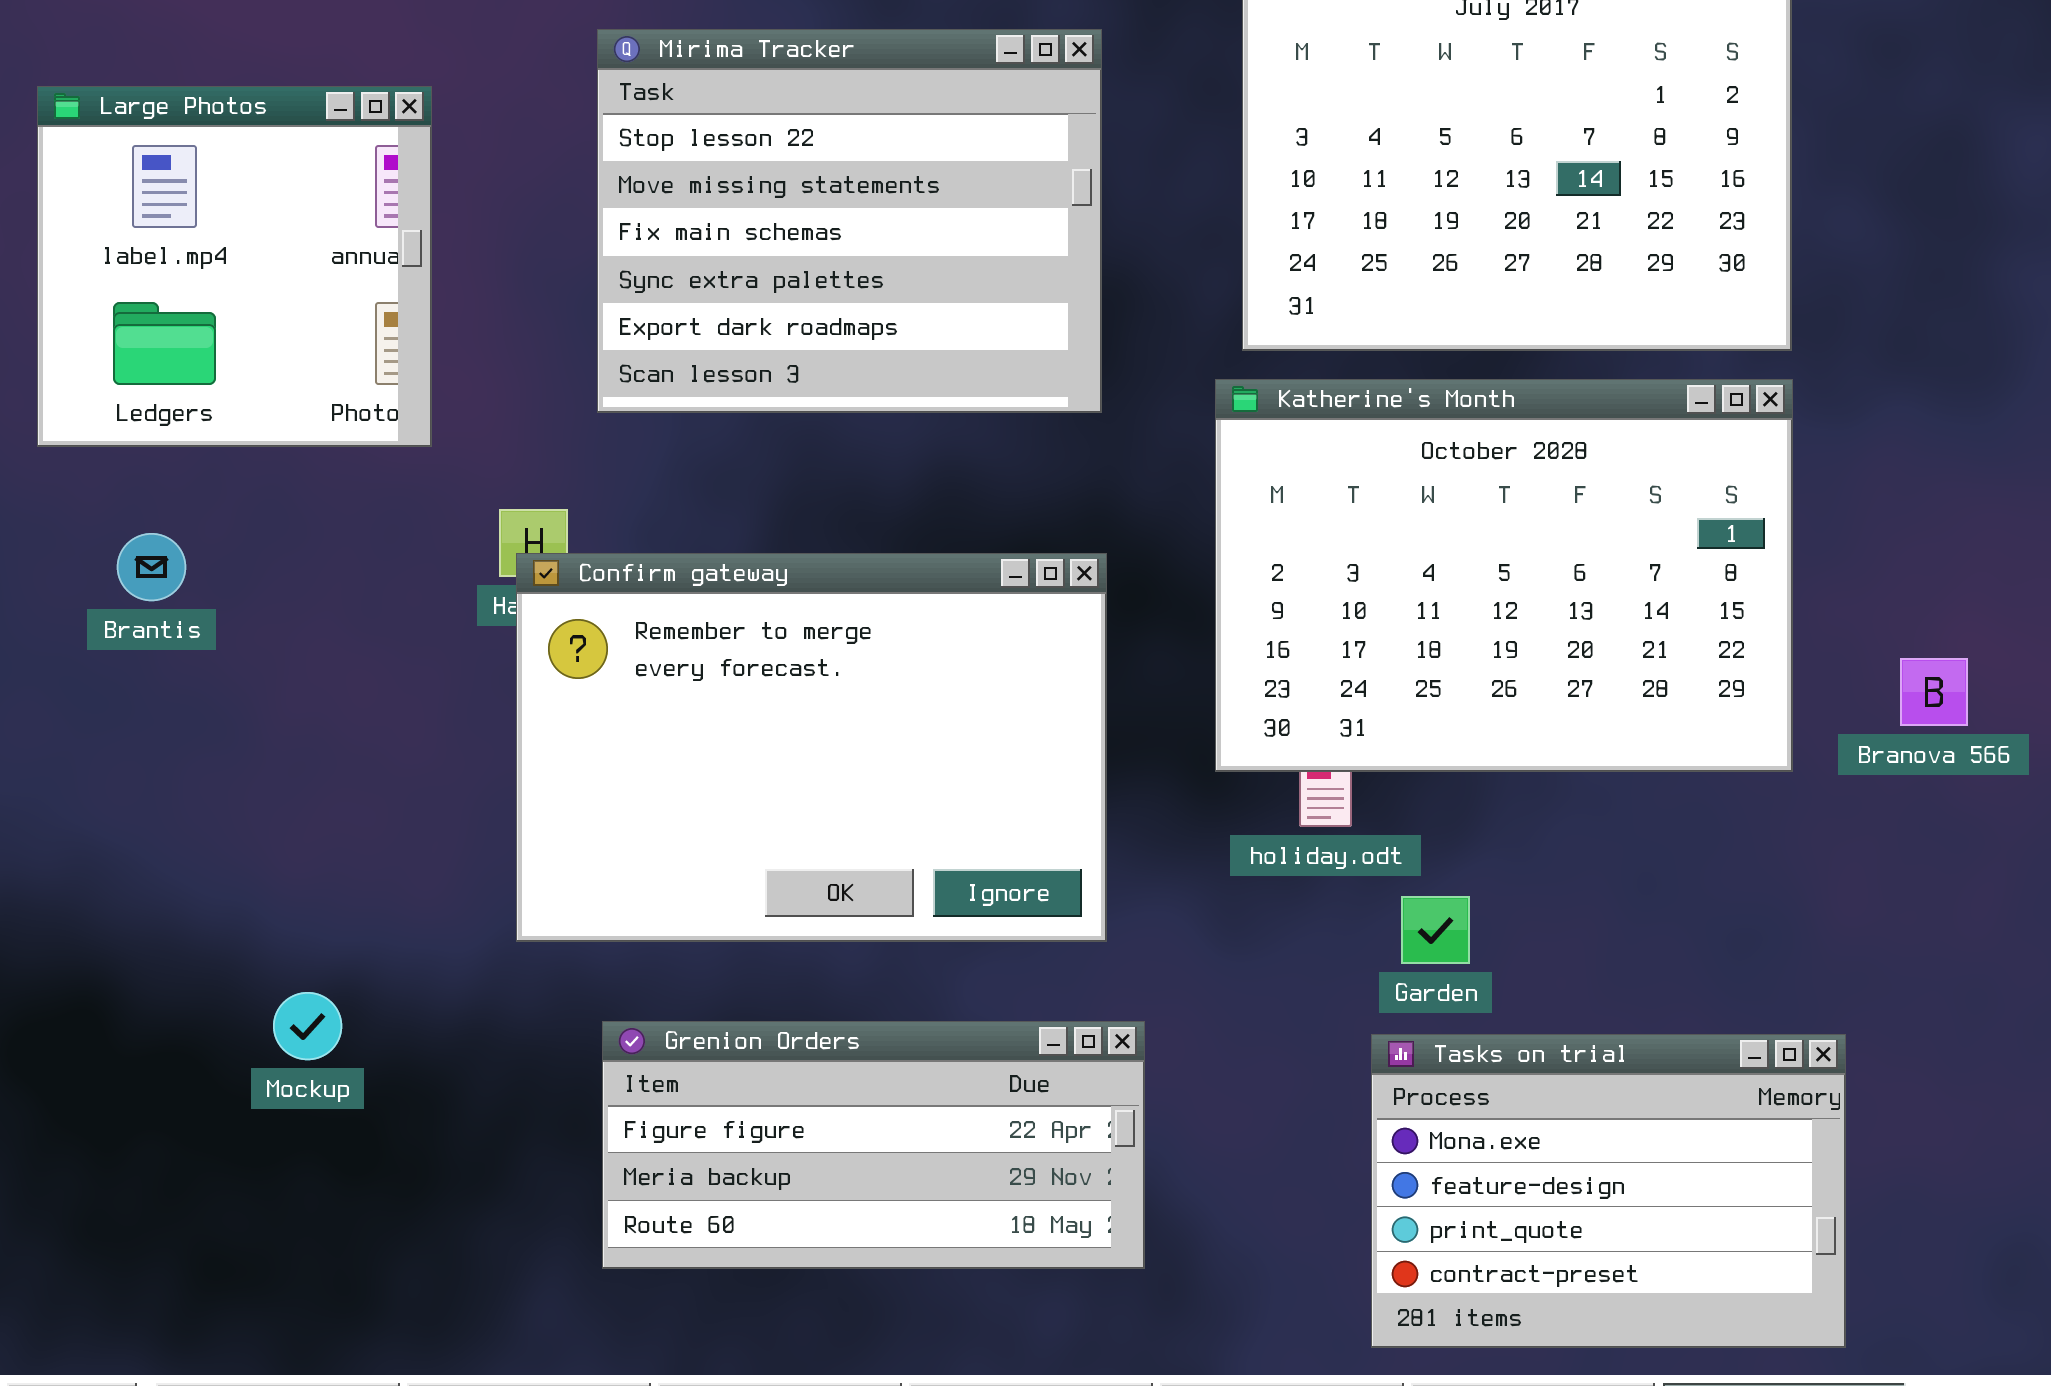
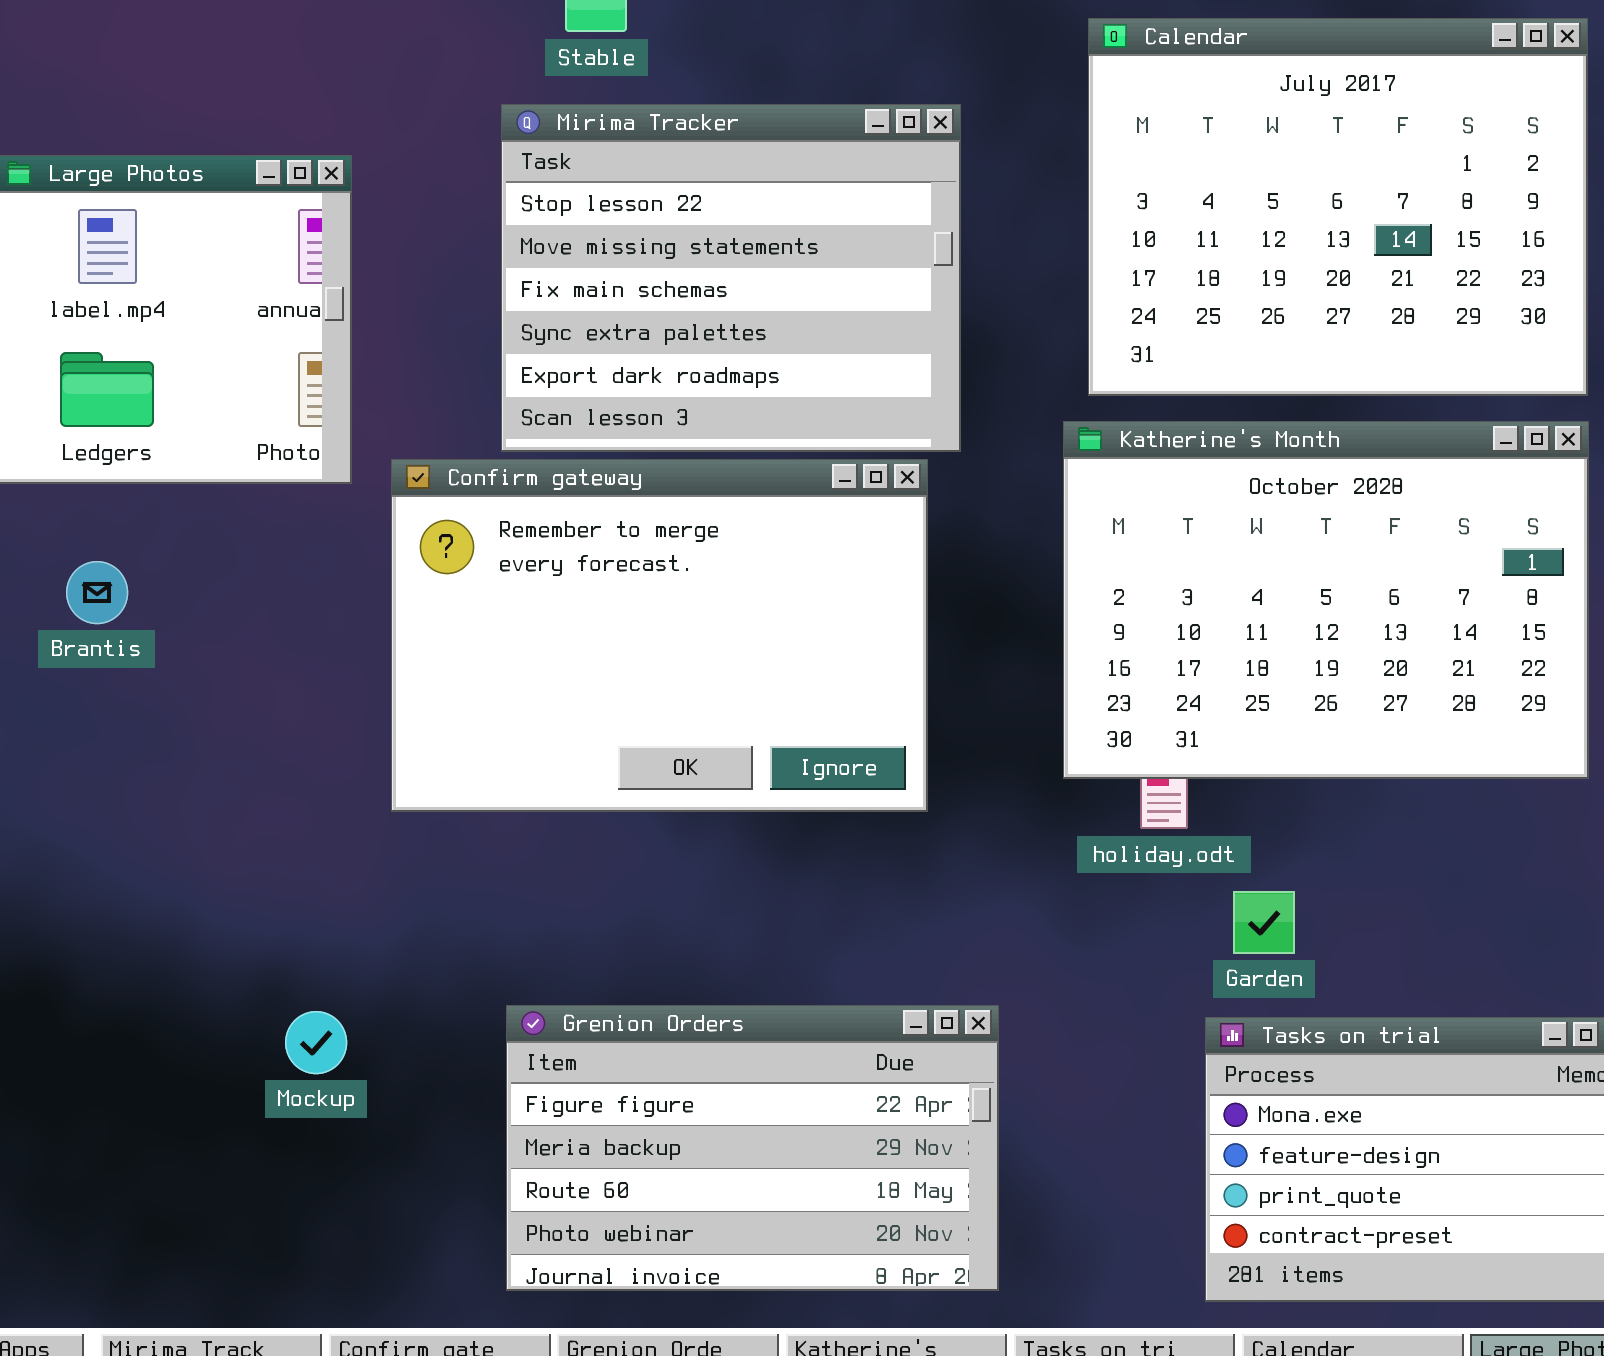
Confirm gateway: [516,553,1107,942] -> [391,459,928,812], moved
Mockup: [273,992,342,1060] -> [285,1011,347,1074], moved
Grenion Orders: [602,1021,1145,1269] -> [506,1005,999,1291], resized

